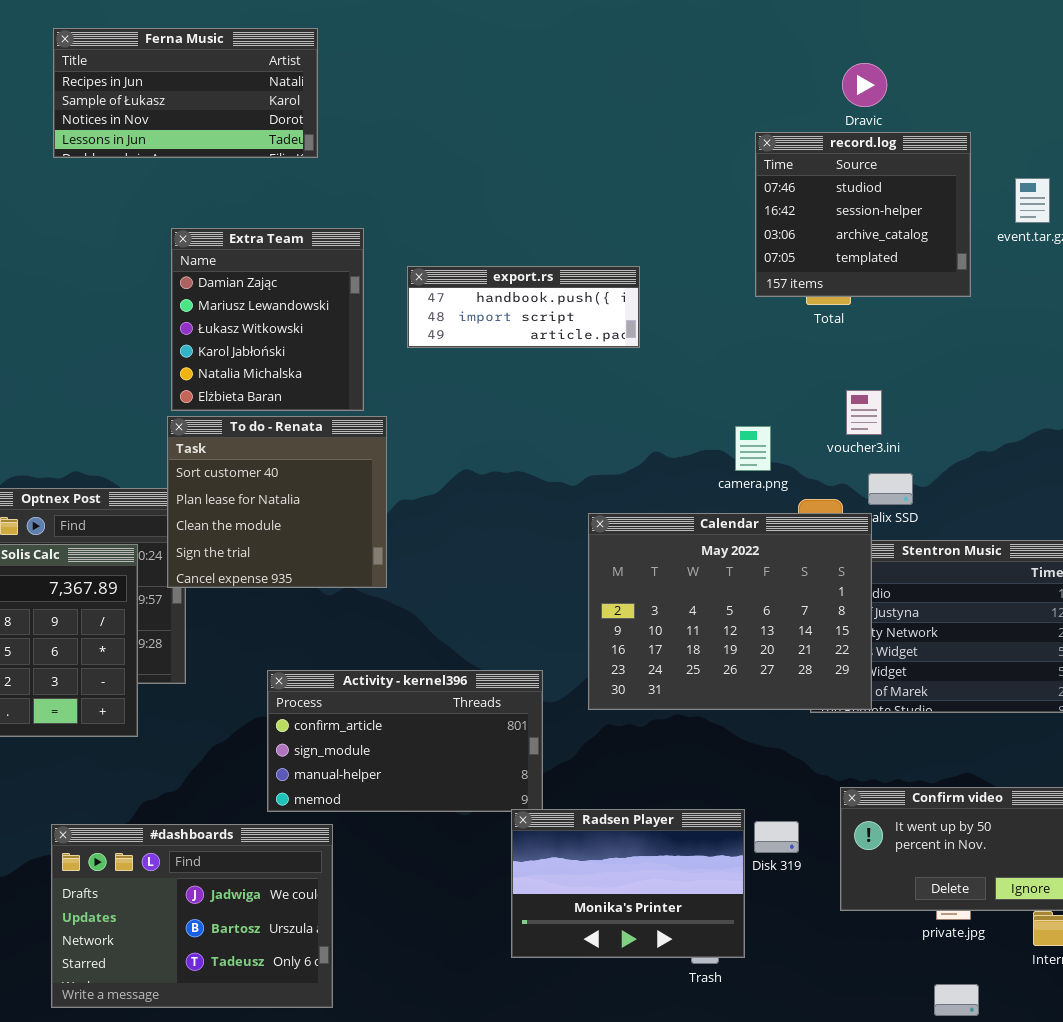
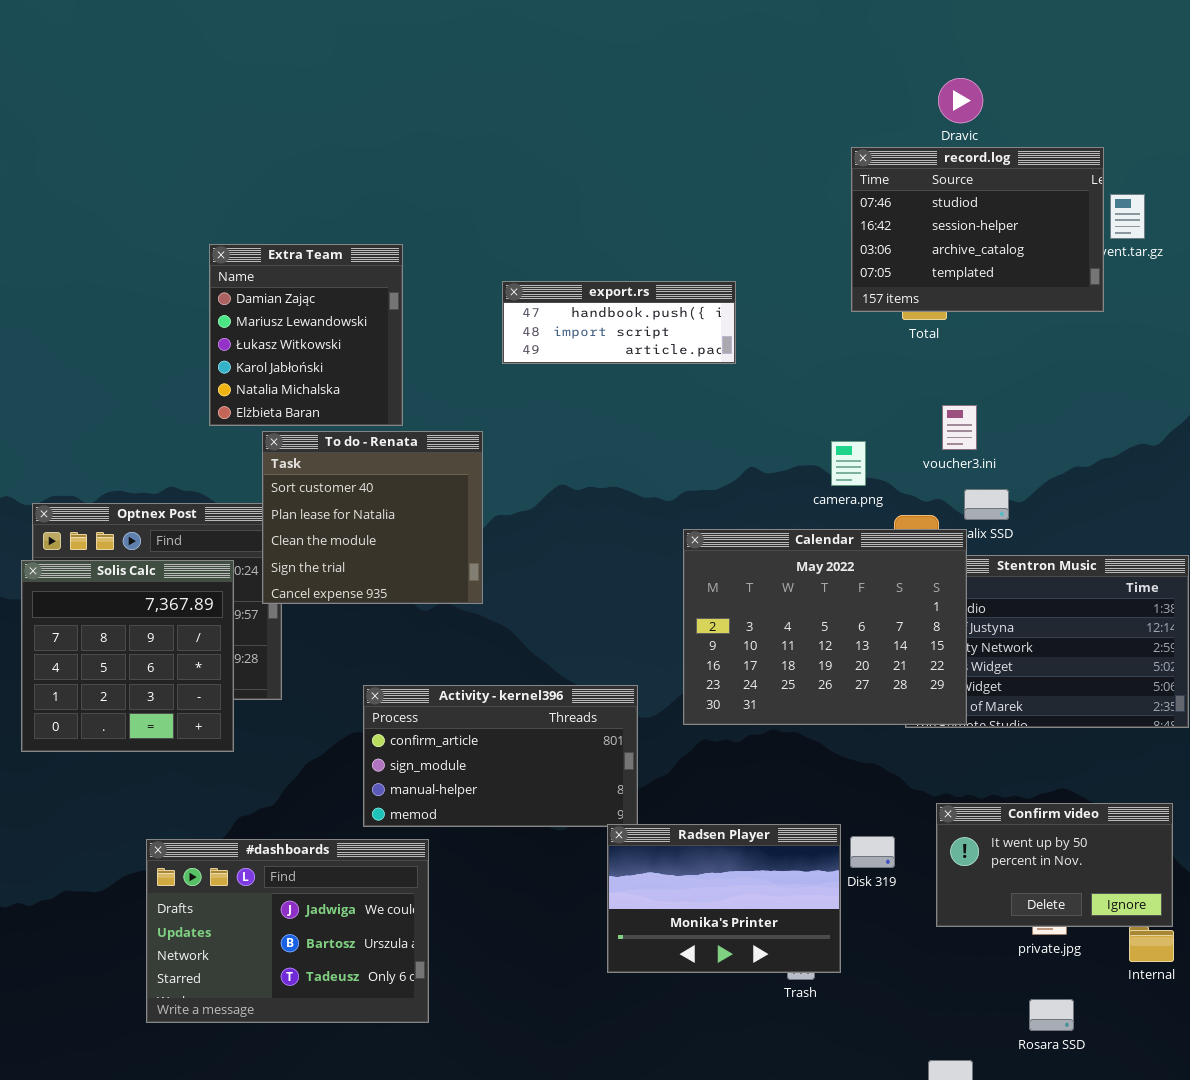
Ferna Music: [53,28,318,158] -> none, closed
record.log: [755,132,971,297] -> [851,147,1104,312], resized
Extra Team: [171,228,364,411] -> [209,244,403,426], moved

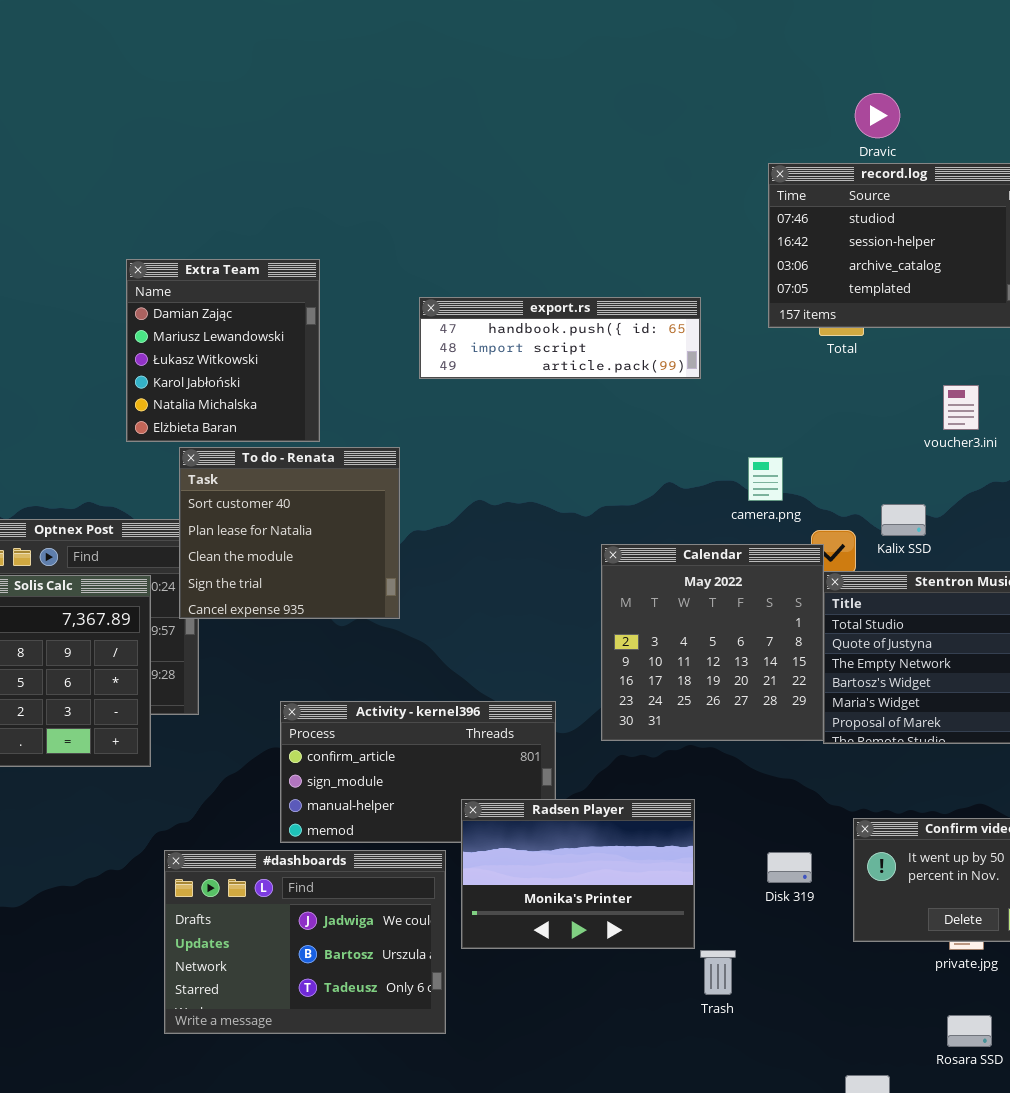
export.rs: [502,281,736,364] -> [419,297,701,379], resized
voucher3.ini: [942,405,977,450] -> [943,385,979,430], moved
Calendar: [683,529,967,725] -> [601,544,824,741], resized
Radsen Player: [607,824,841,973] -> [461,799,695,949], moved
#dashboards: [146,839,429,1023] -> [164,850,446,1034], moved

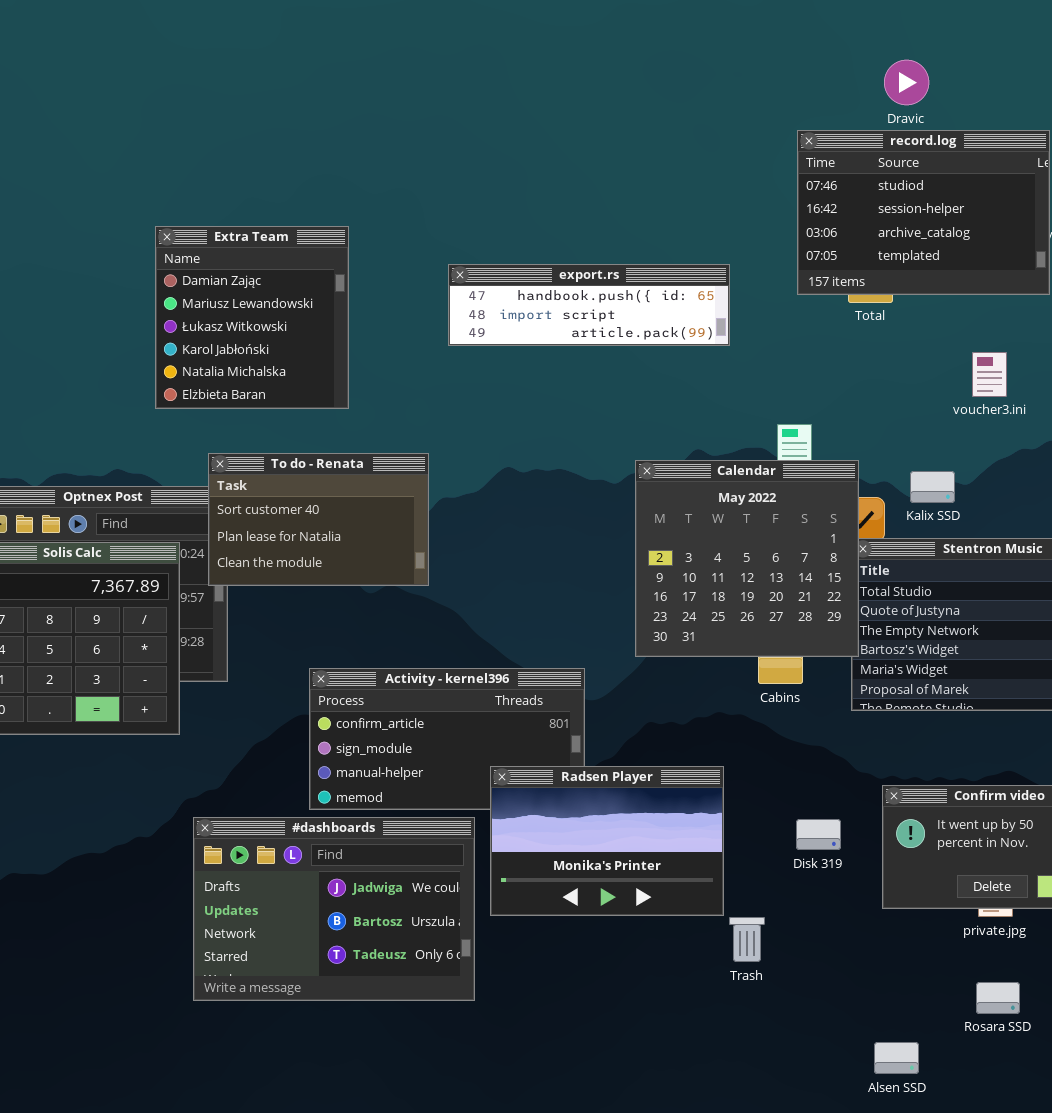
To do - Renata: [179,447,400,619] -> [208,453,429,586], resized
Calendar: [601,544,824,741] -> [635,460,859,657], moved

